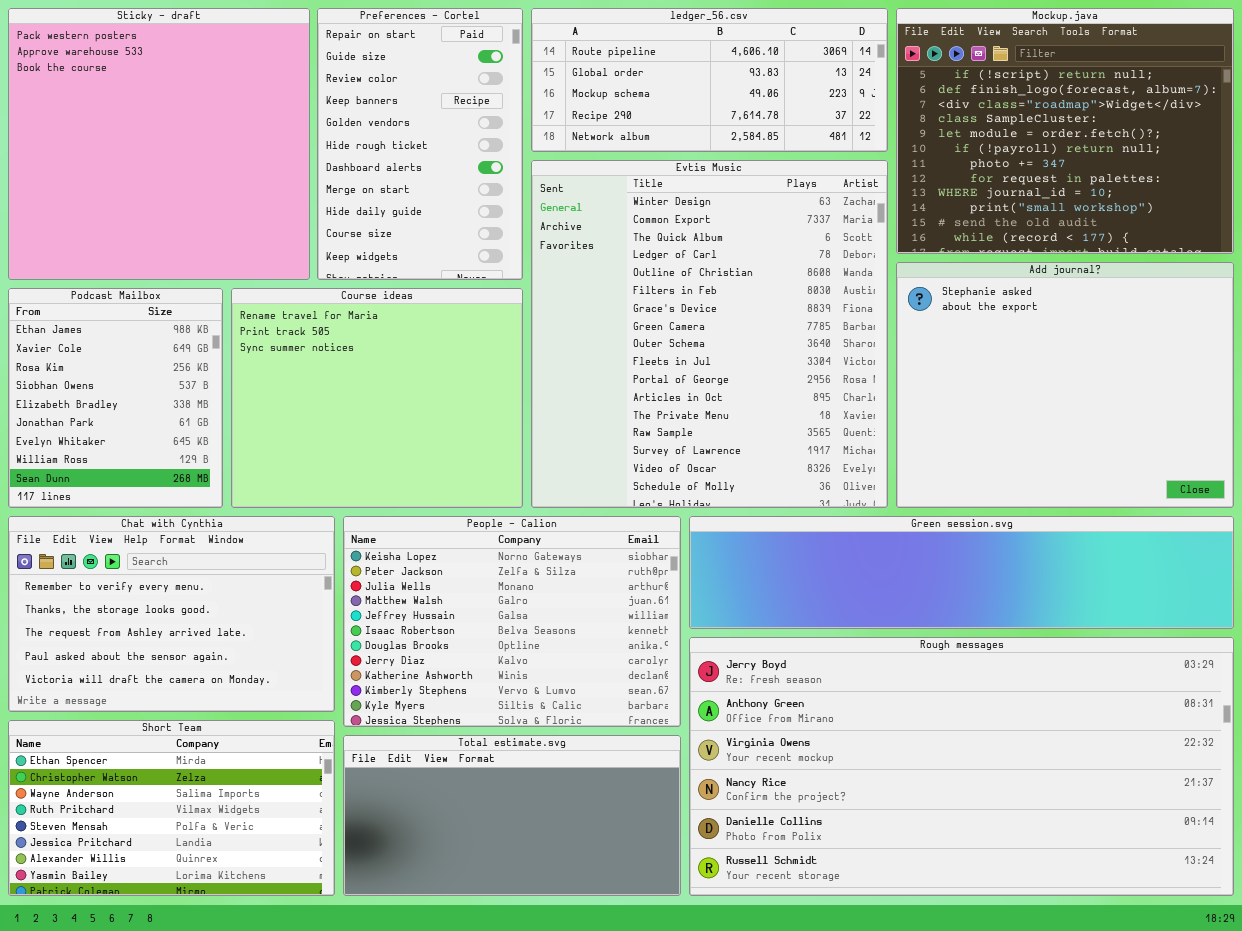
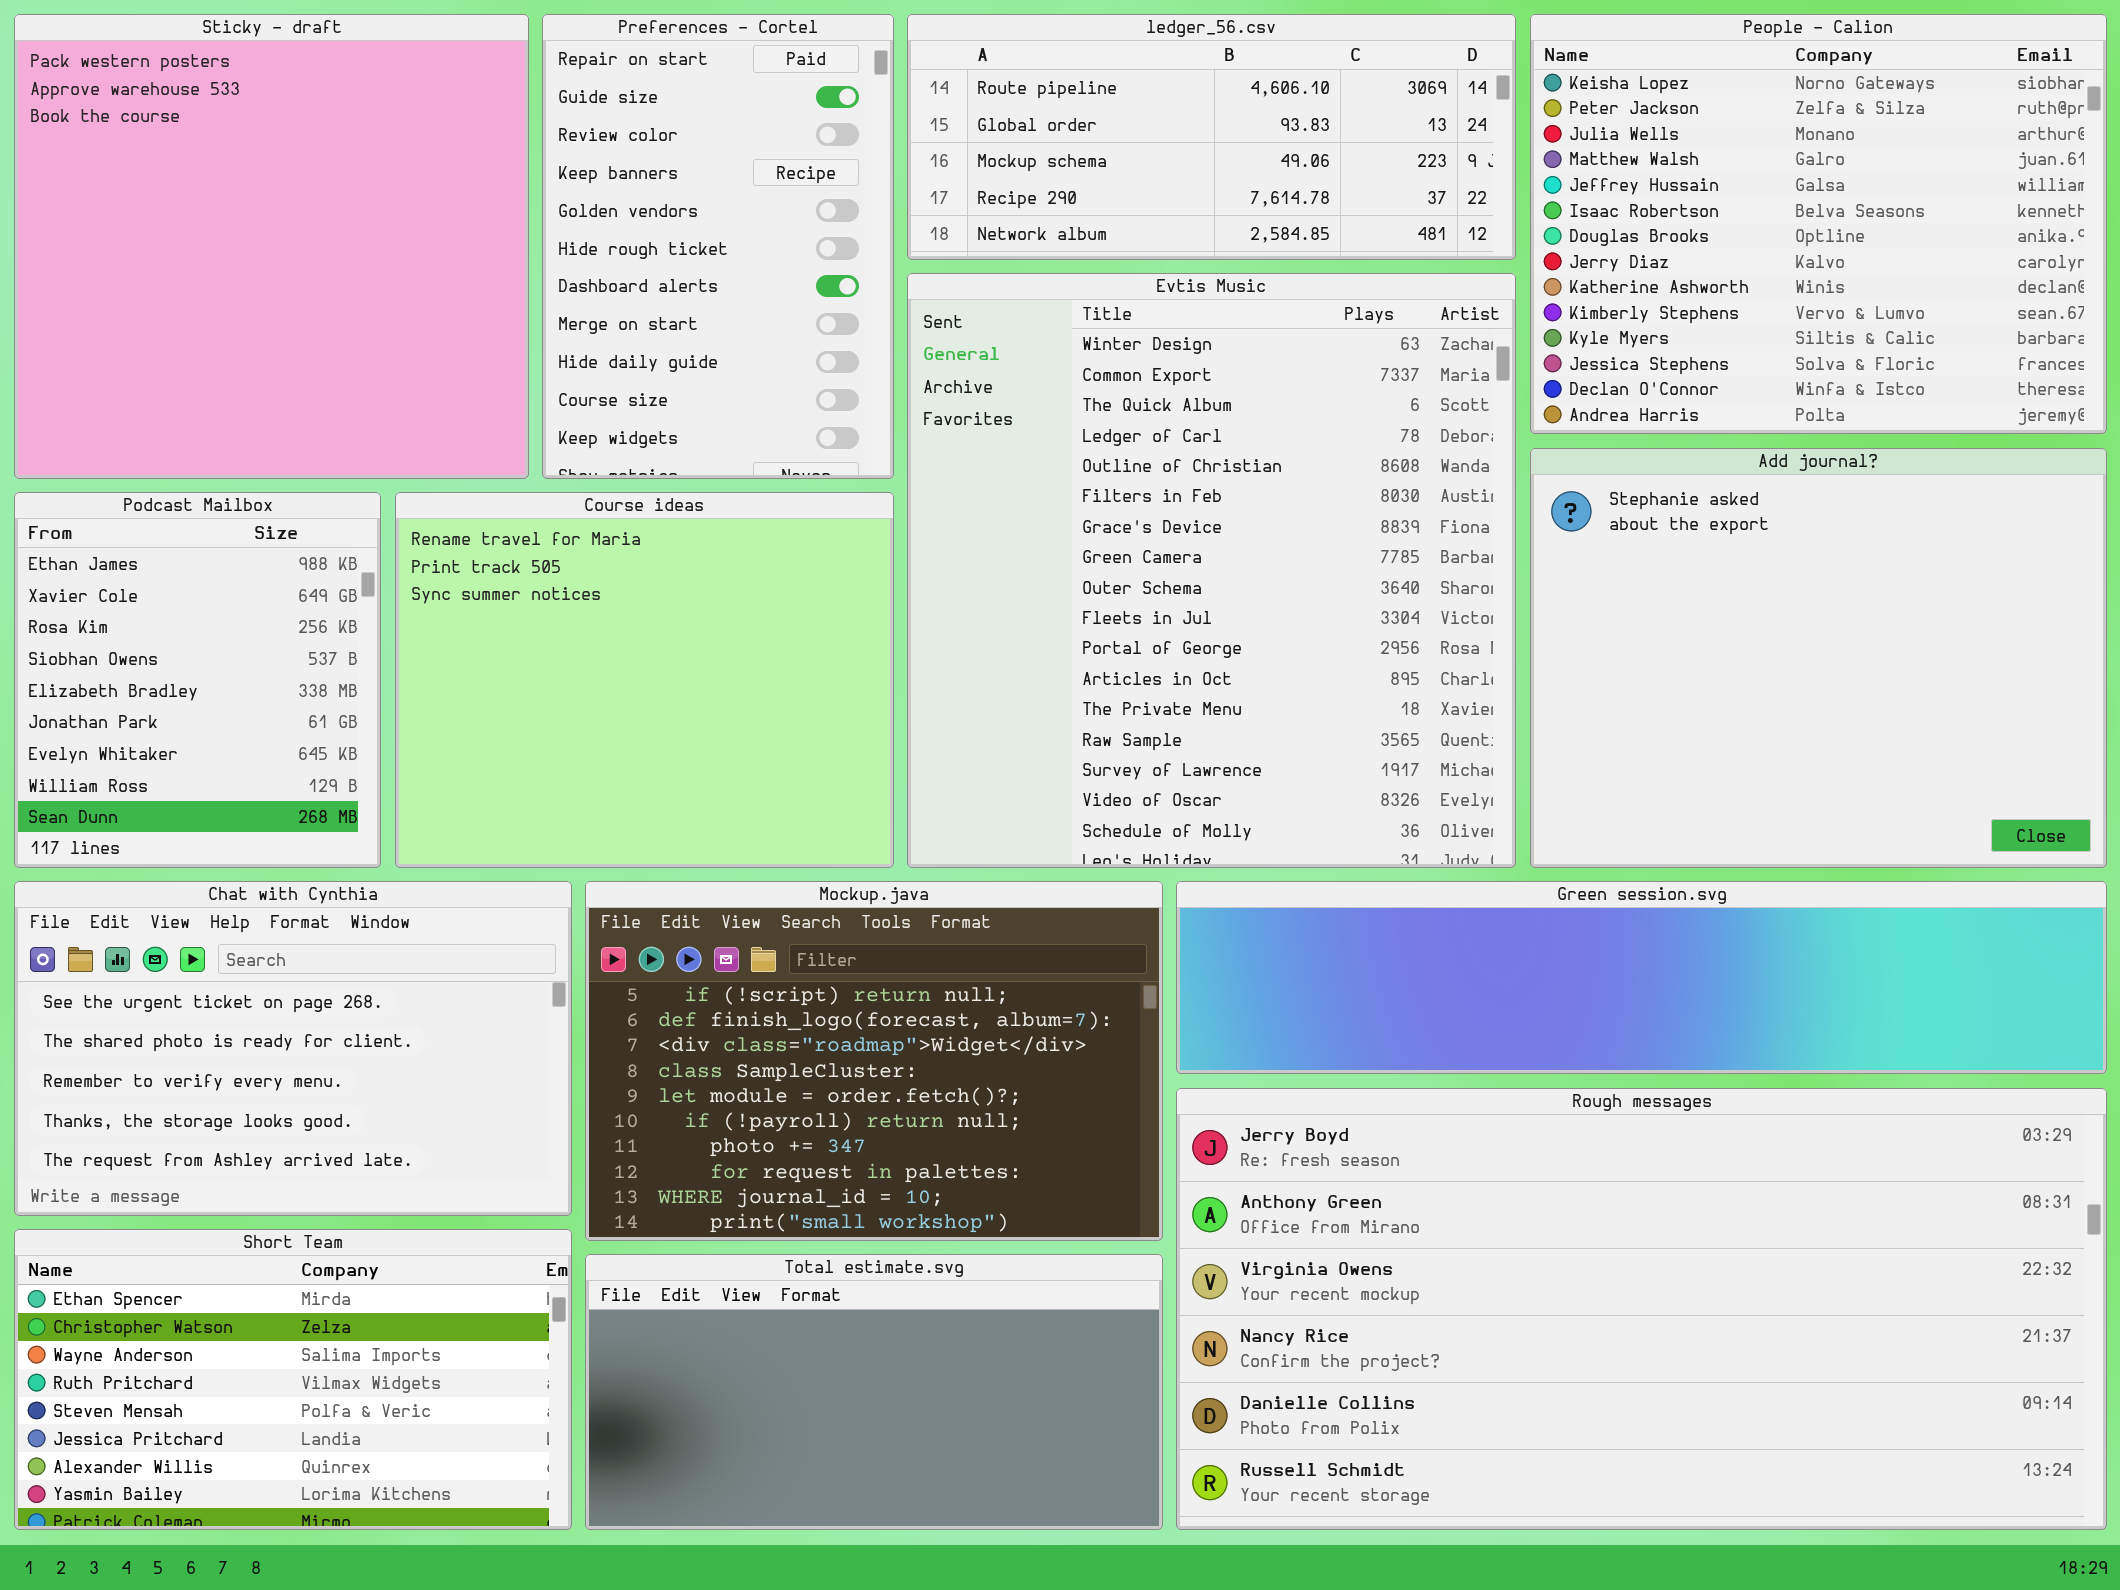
Mockup.java: [896,8,1234,254] -> [585,881,1163,1241], moved, resized
Chat with Cynthia: [8,516,335,712] -> [14,881,572,1216], scrolled up 2 rows
People - Calion: [343,516,681,727] -> [1530,14,2107,434], moved, resized

